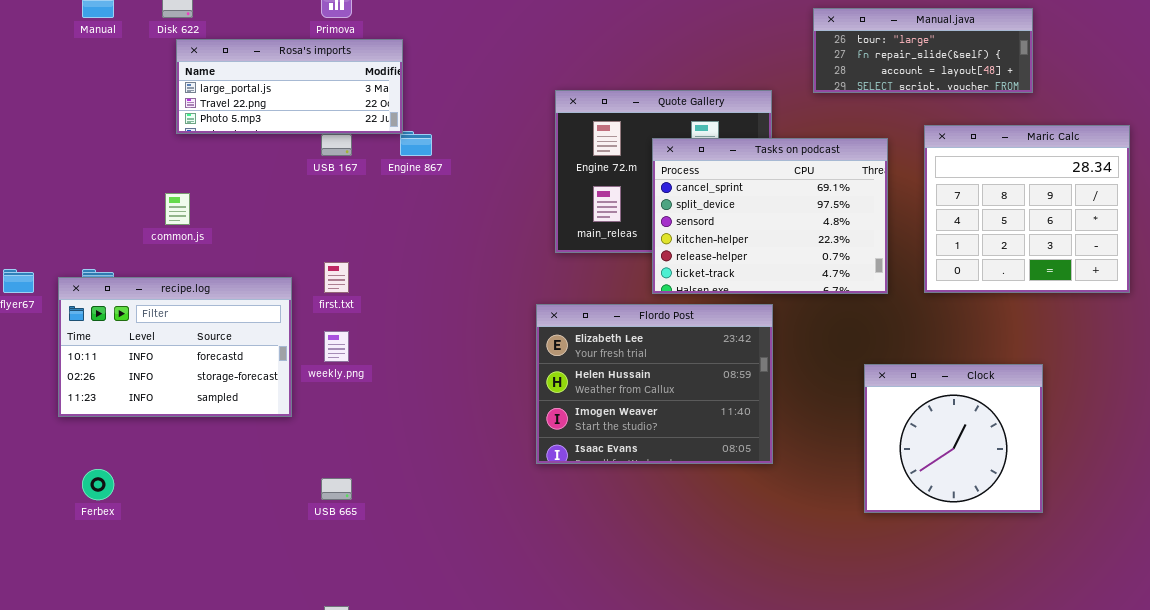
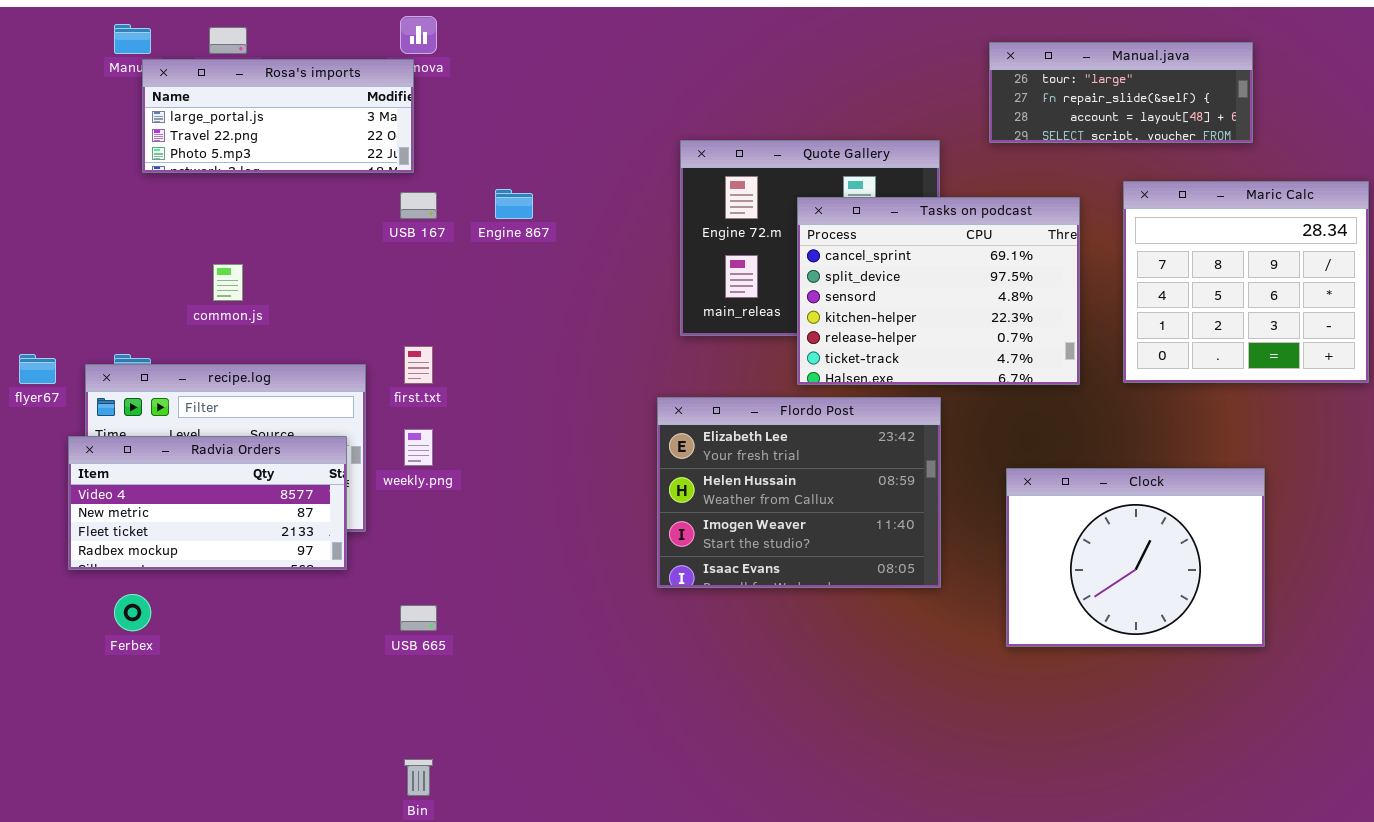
Rosa's imports: [176,39,403,134] -> [142,59,414,173], moved
Radvia Orders: none -> [68,436,347,570], opened
Clock: [864,364,1043,513] -> [1006,468,1265,647], resized

